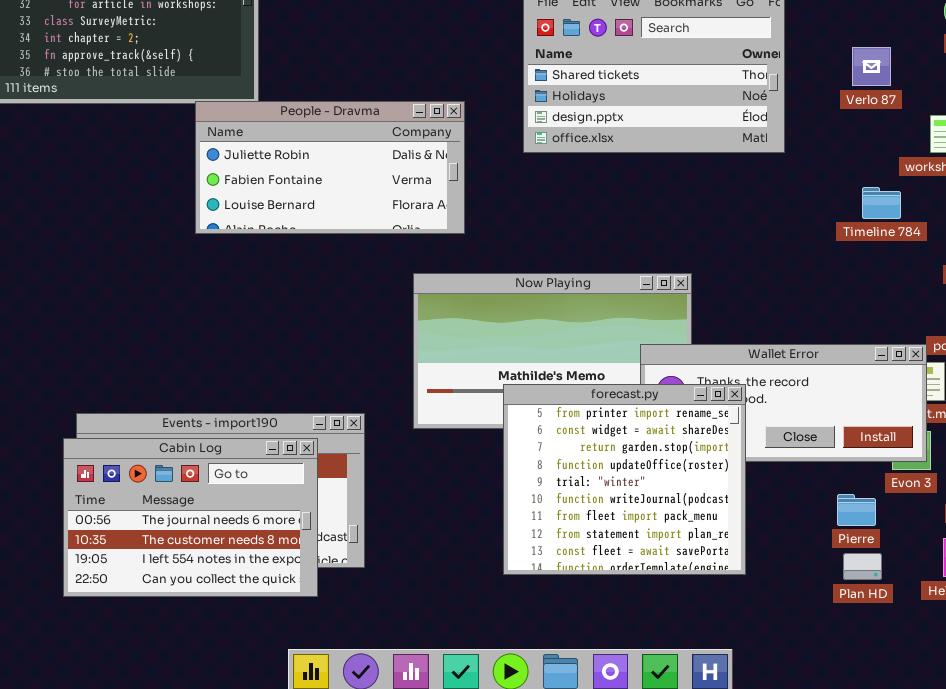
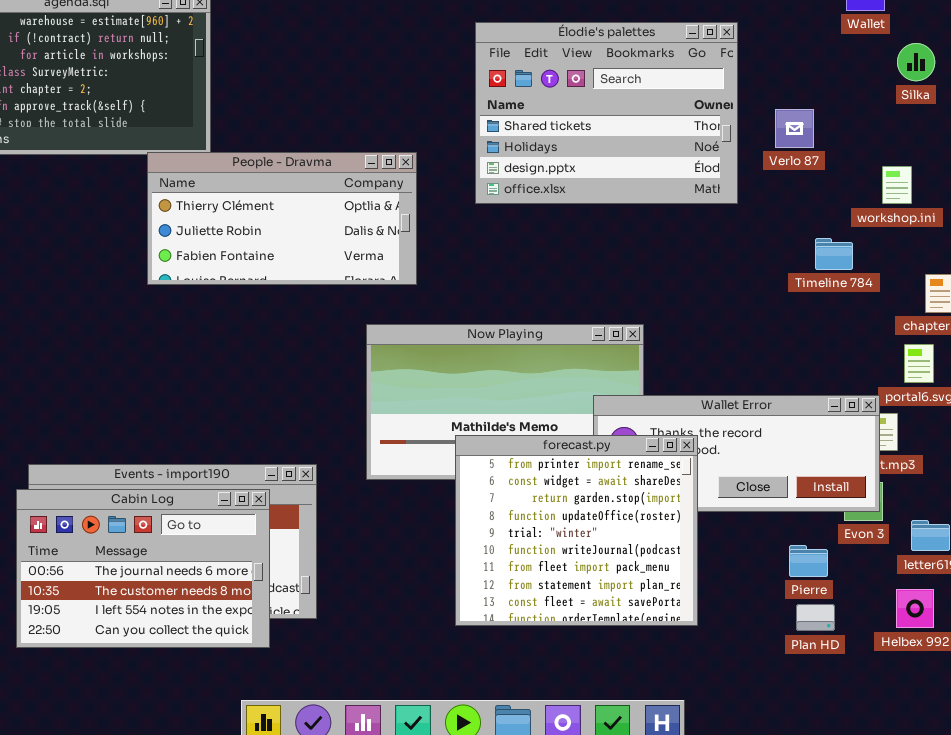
Verlo 87: [852,47,891,86] -> [775,109,814,148], moved
People - Dravma: [195,101,465,234] -> [147,152,417,285], scrolled up 1 row

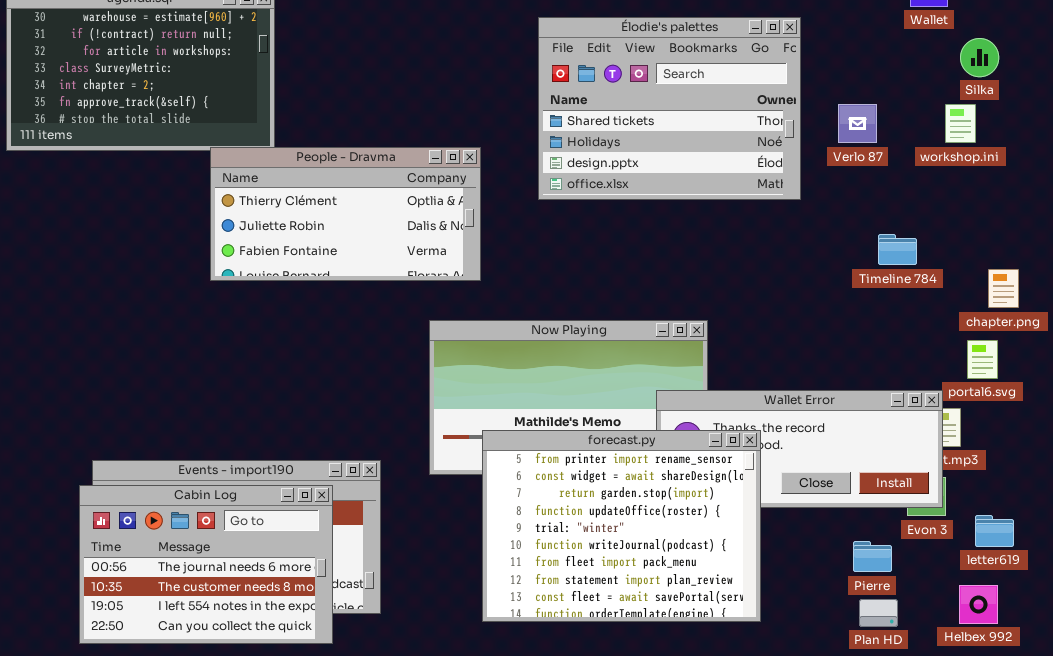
workshop.ini: [882,166,912,204] -> [945,104,976,143], moved
forecast.py: [455,435,698,626] -> [482,430,761,622], resized

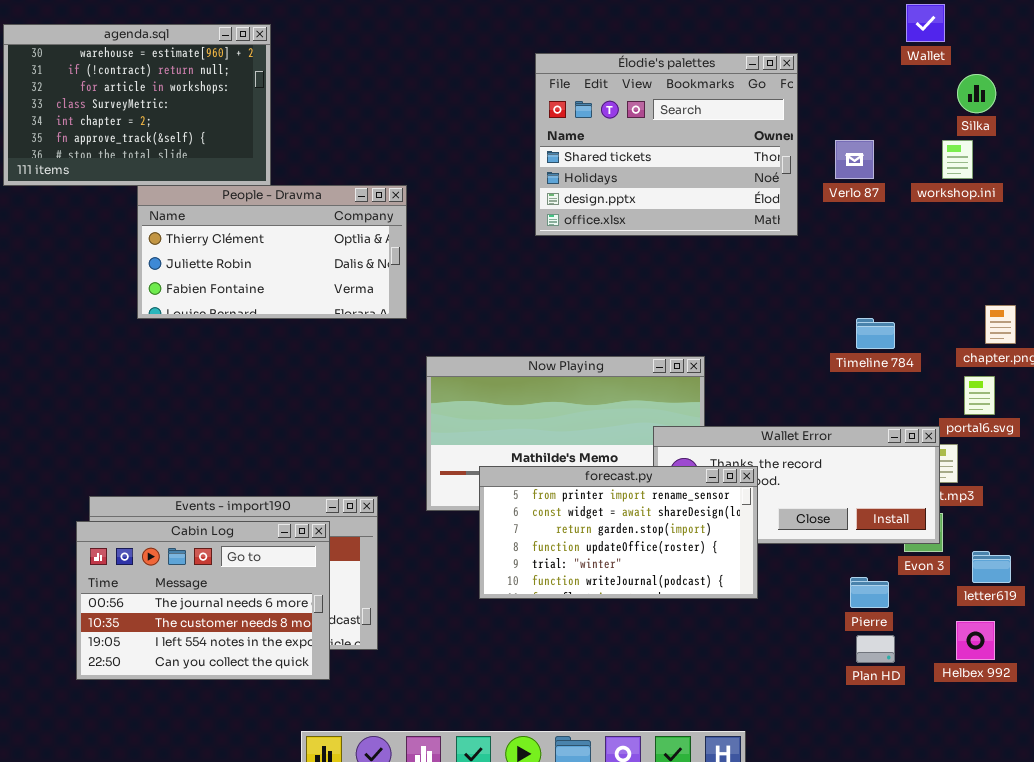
People - Dravma: [210,147,481,281] -> [137,185,407,319], moved
Timeline 784: [878,234,917,265] -> [856,318,895,349], moved
forecast.py: [482,430,761,622] -> [479,466,758,599], resized

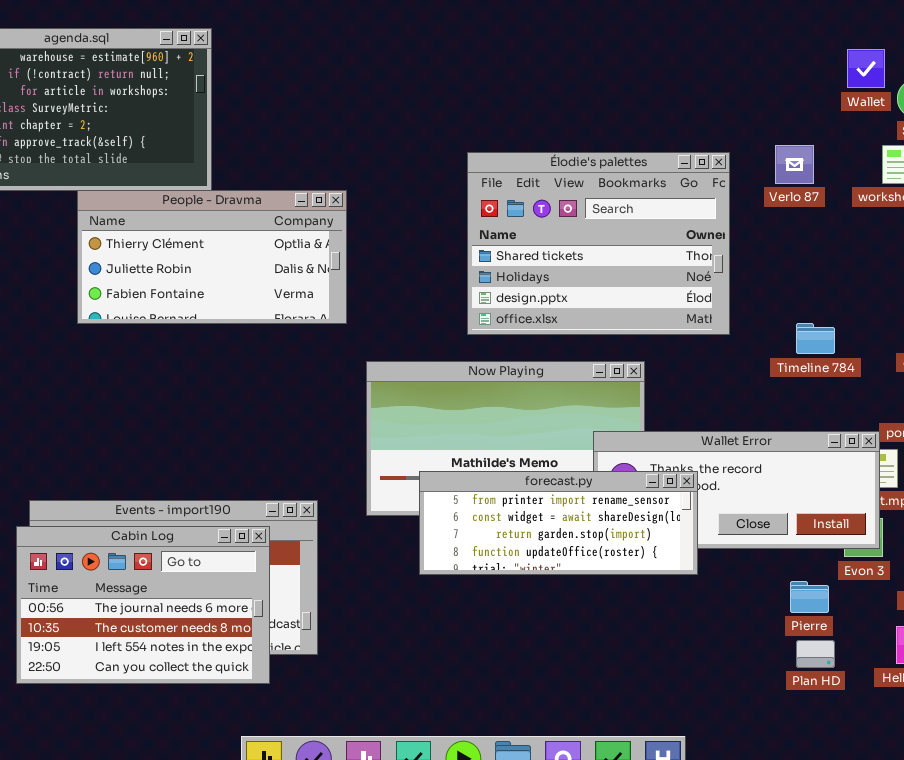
Wallet: [906,4,945,42] -> [847,49,885,88], moved
Élodie's palettes: [535,53,798,236] -> [467,152,730,335], moved
forecast.py: [479,466,758,599] -> [419,471,698,575], resized

